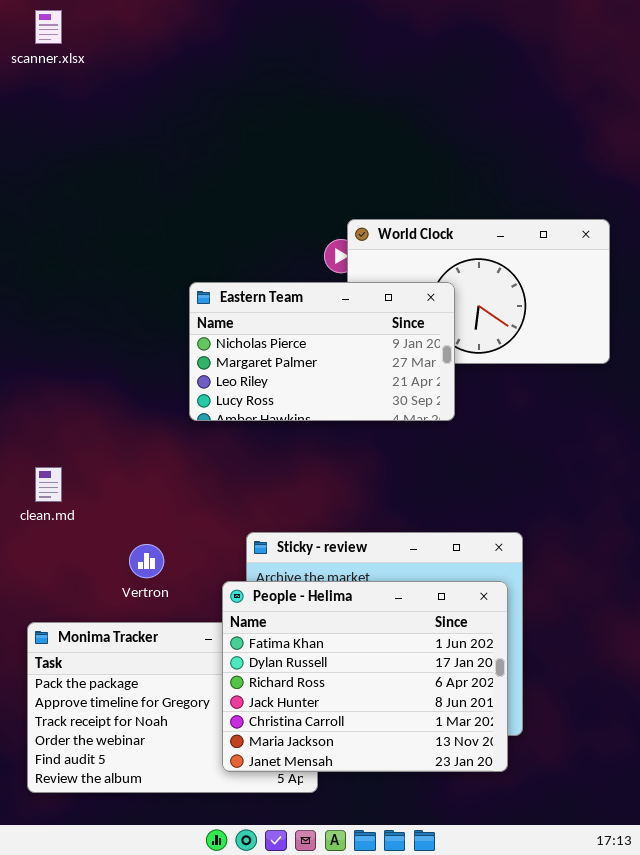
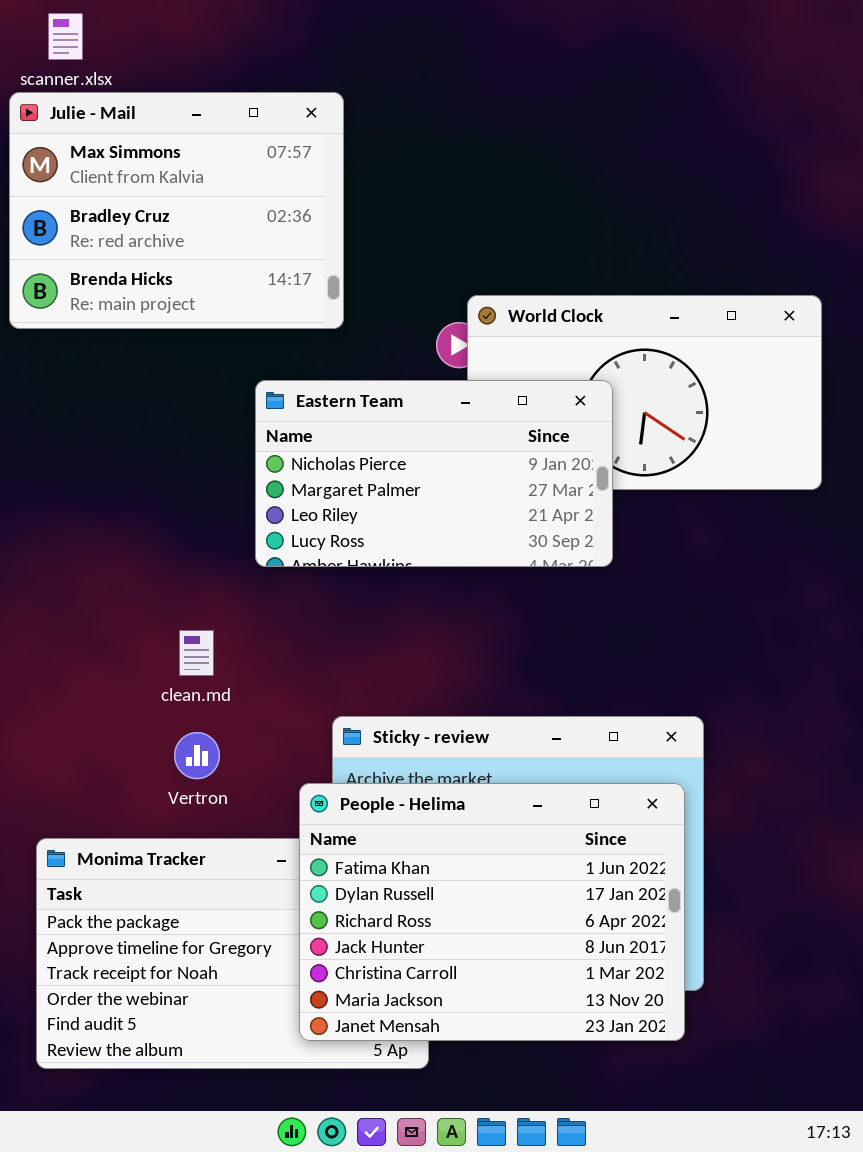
Julie - Mail: none -> [9,92,344,329], opened
clean.md: [35,467,62,502] -> [179,630,214,676], moved

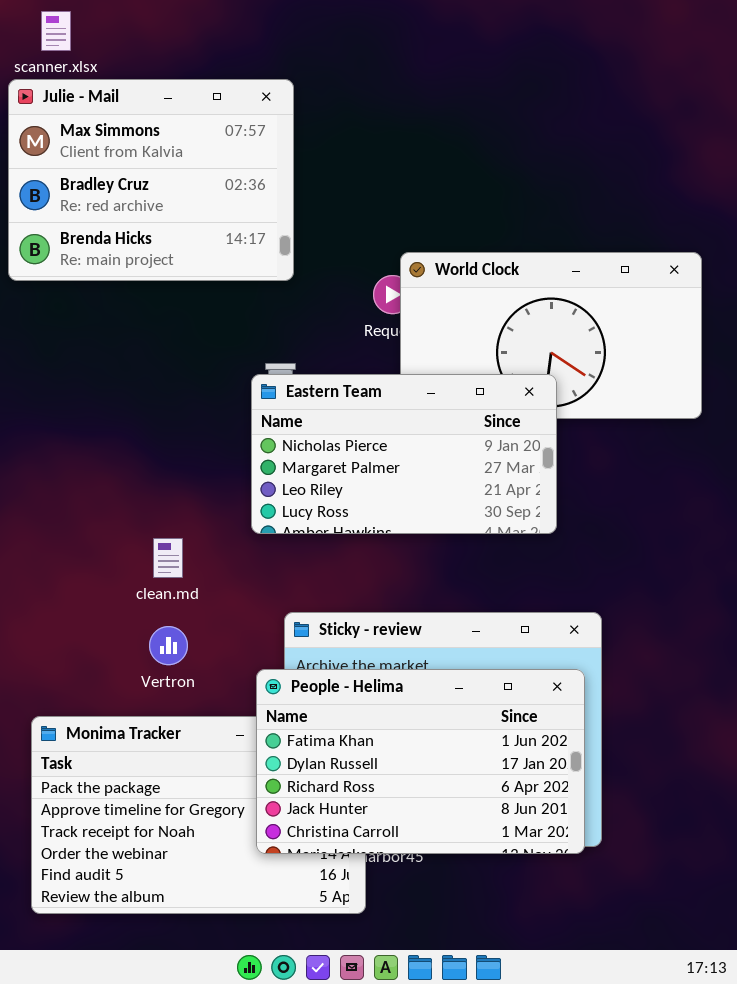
Eastern Team: [255,380,613,567] -> [251,374,557,534], moved
People - Helima: [299,783,685,1041] -> [256,669,585,854], resized

